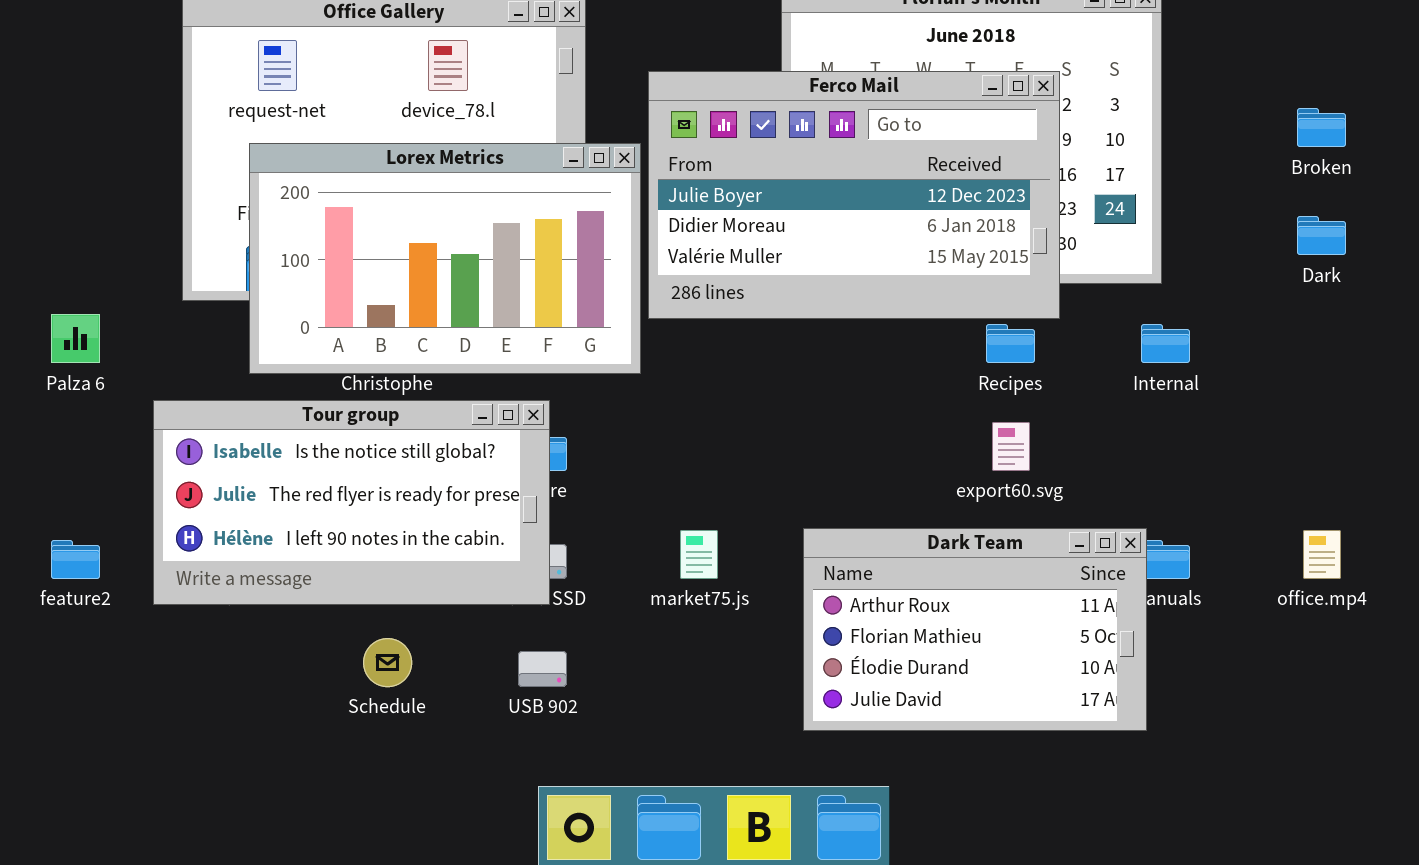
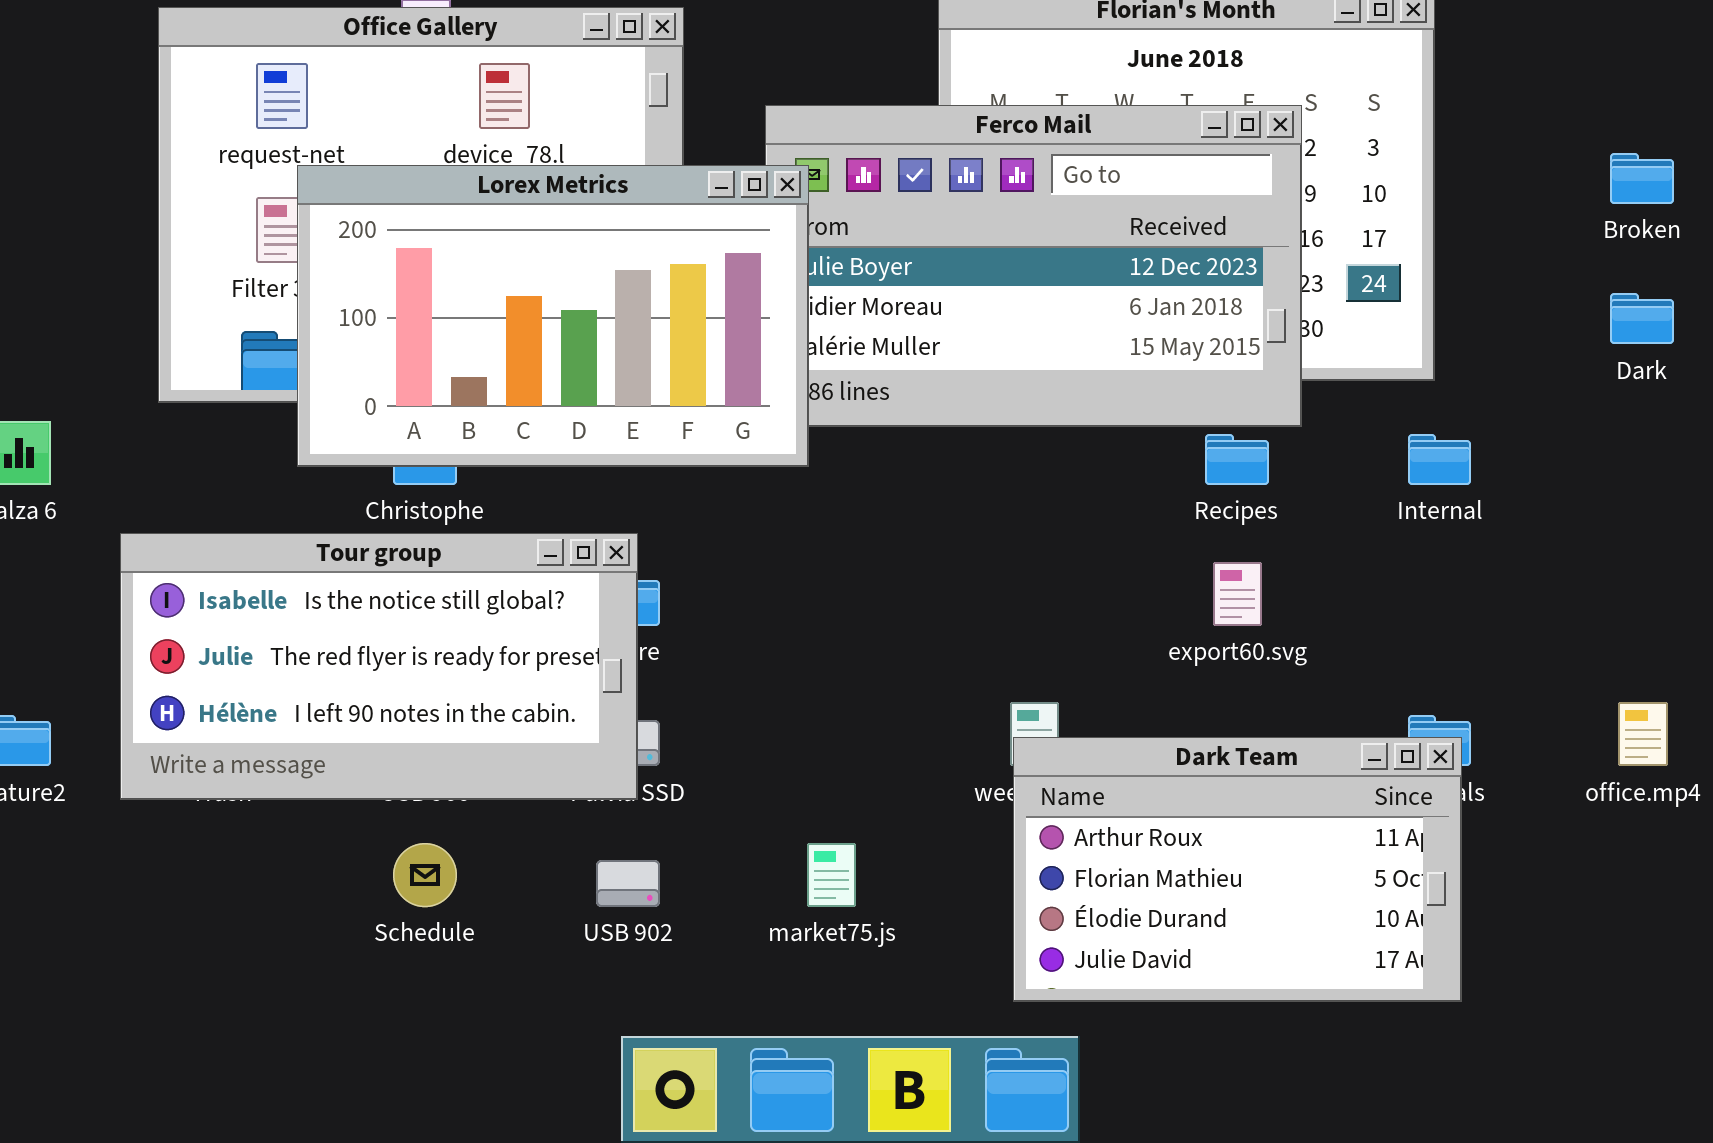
Lorex Metrics: [249,143,641,374] -> [297,165,809,467], moved
Dark Team: [803,528,1147,731] -> [1013,737,1462,1002], moved
market75.js: [680,530,718,579] -> [807,843,856,907], moved

